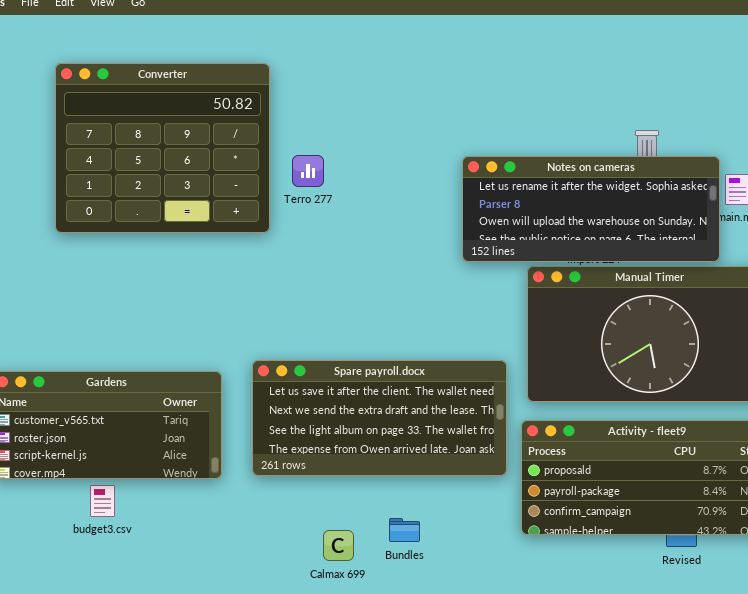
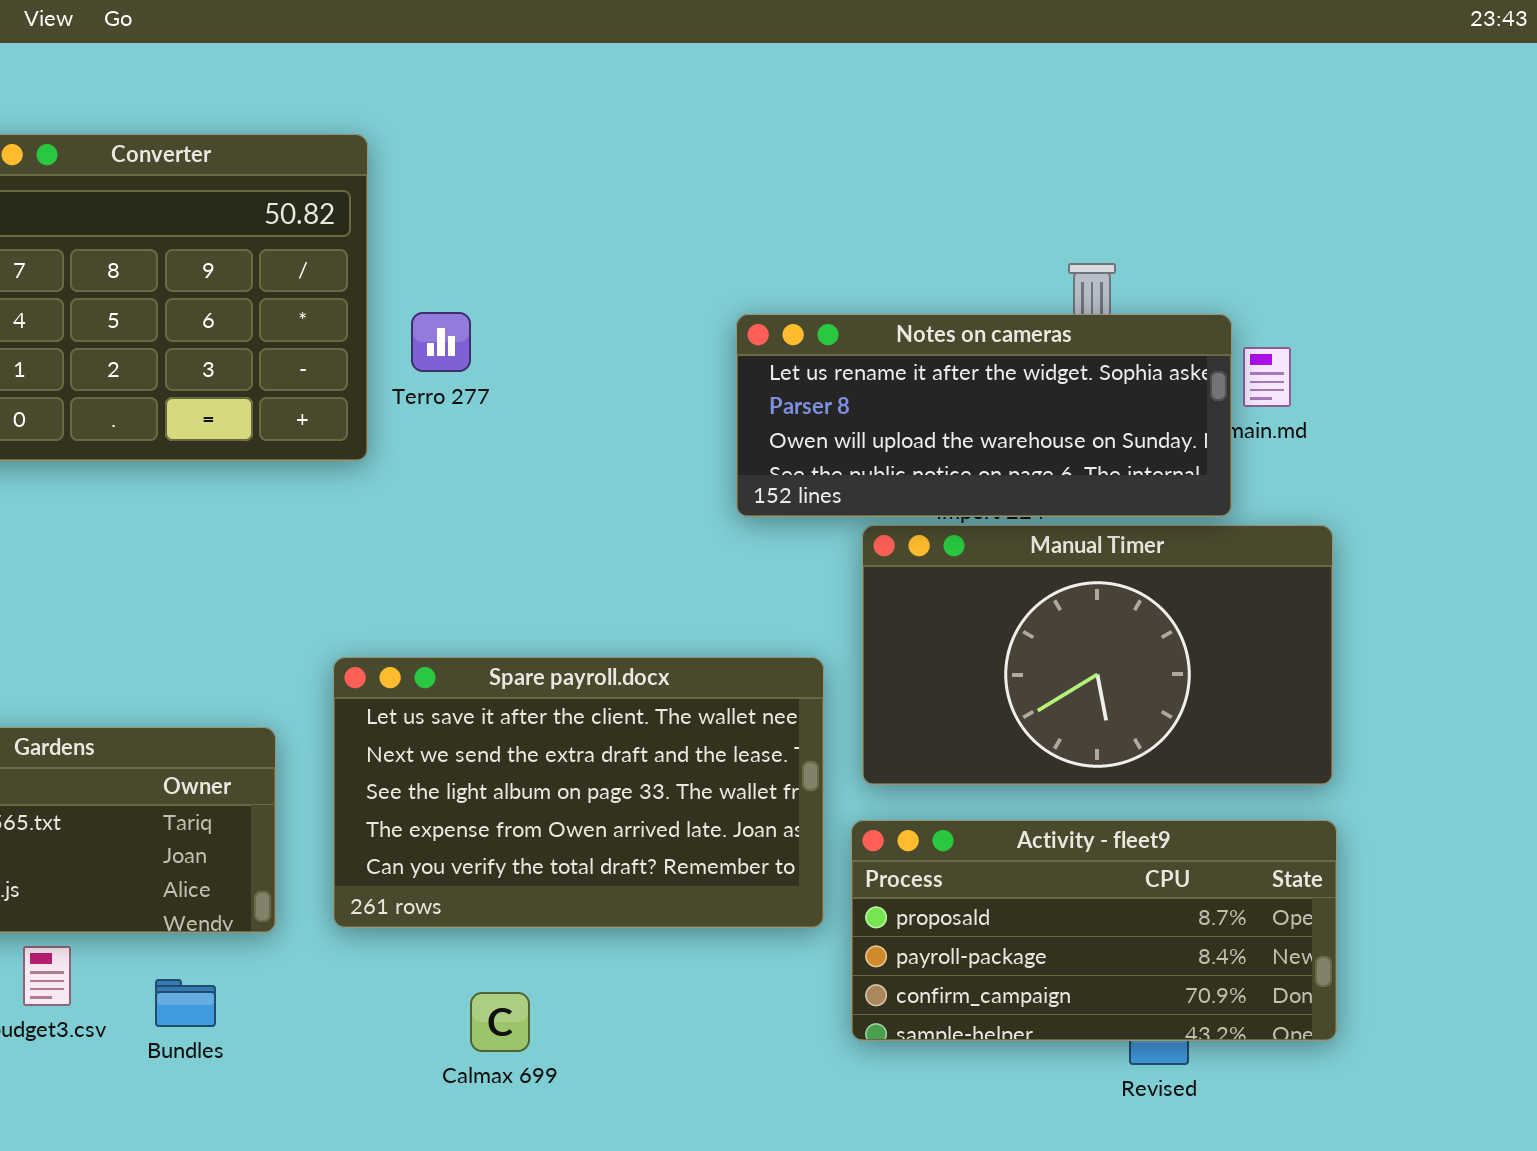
Spare payroll.docx: [252,360,507,476] -> [333,657,824,928], resized
Bundles: [389,518,420,542] -> [155,979,216,1027], moved
Calmax 699: [323,530,354,561] -> [470,992,530,1052], moved

